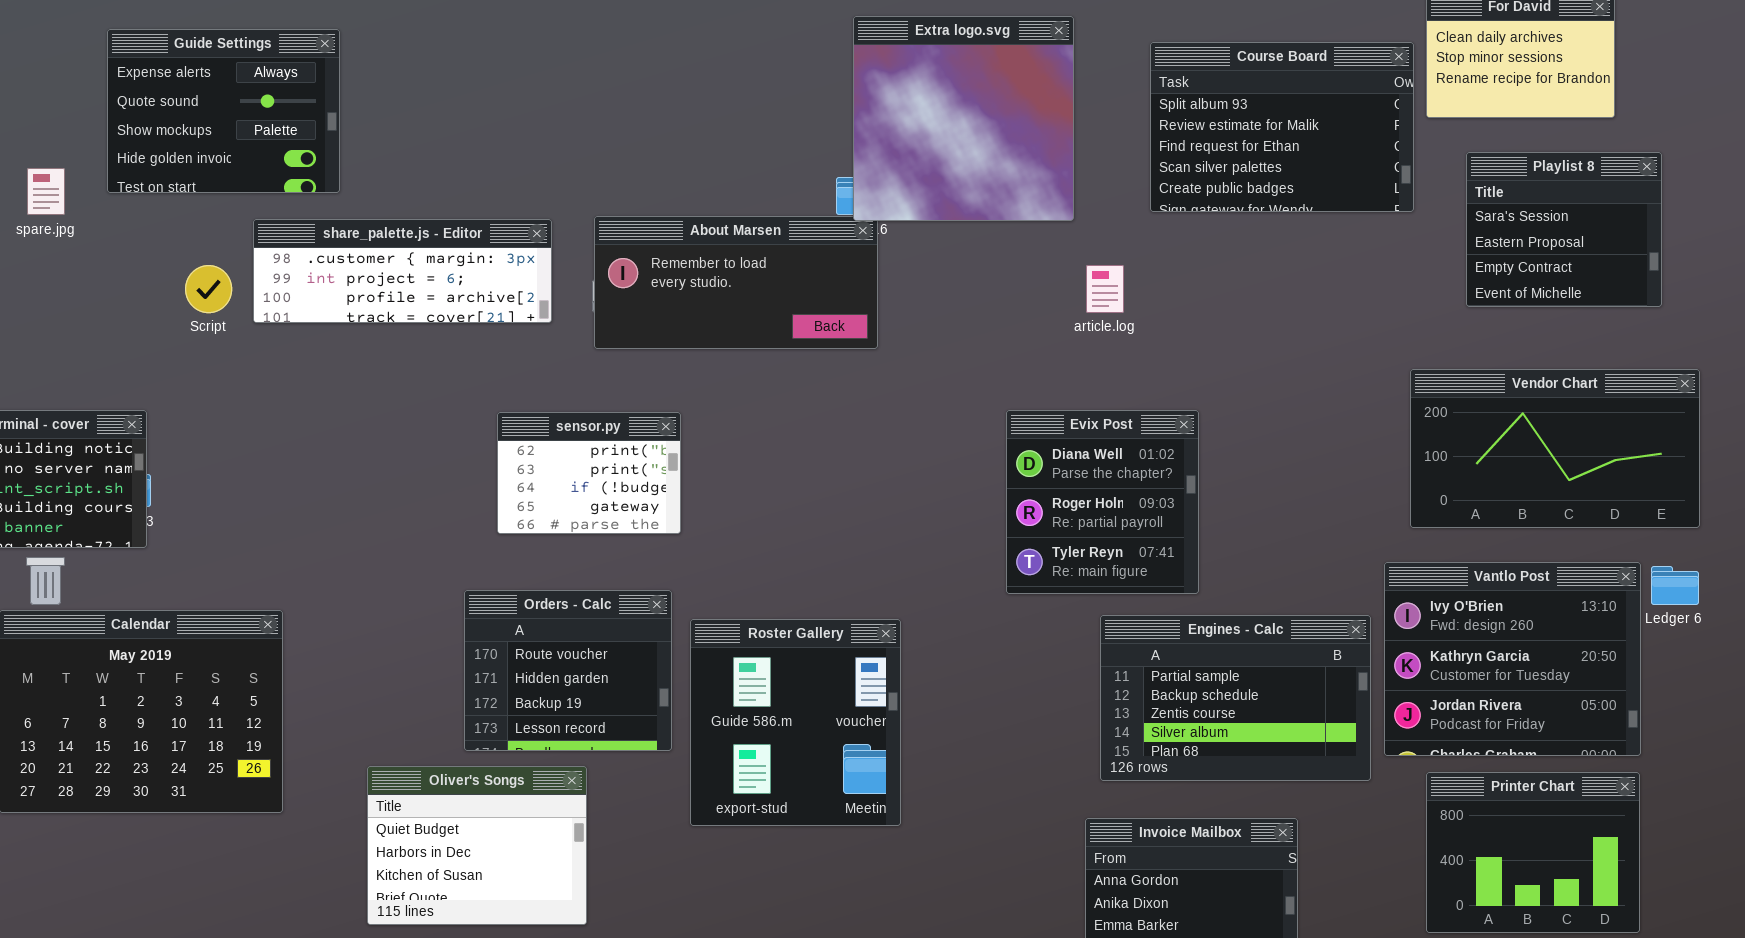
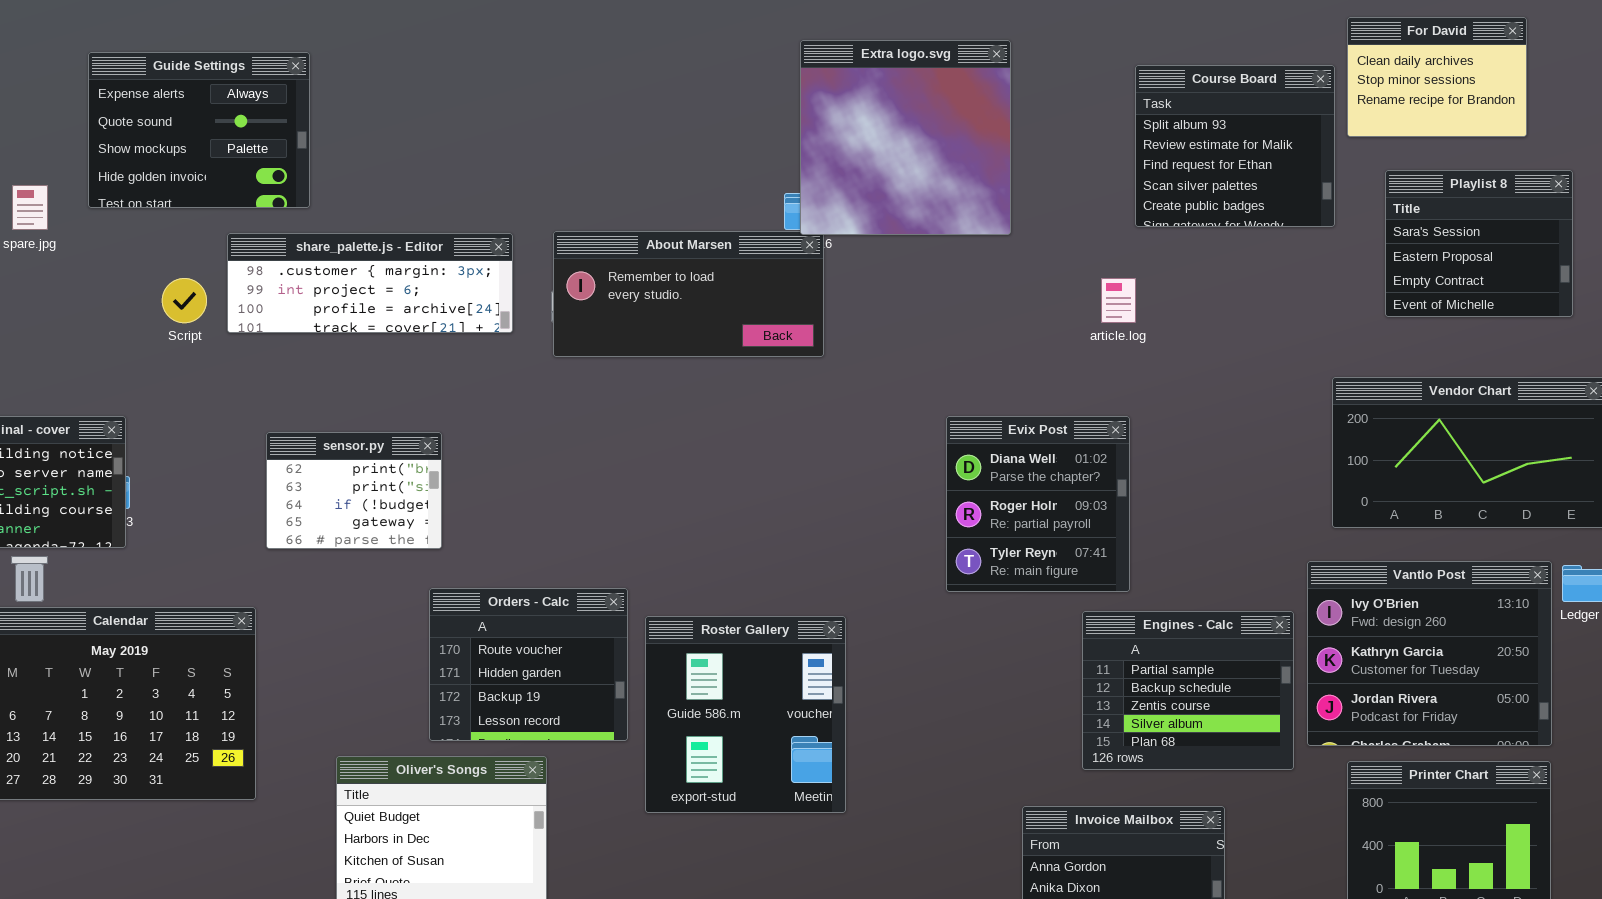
Course Board: [1150,42,1414,212] -> [1135,65,1335,227], resized
article.log: [1086,265,1124,313] -> [1101,278,1136,323], moved
sensor.py: [497,412,681,534] -> [266,432,442,549], moved
Engines - Calc: [1100,615,1371,781] -> [1082,611,1294,770], resized

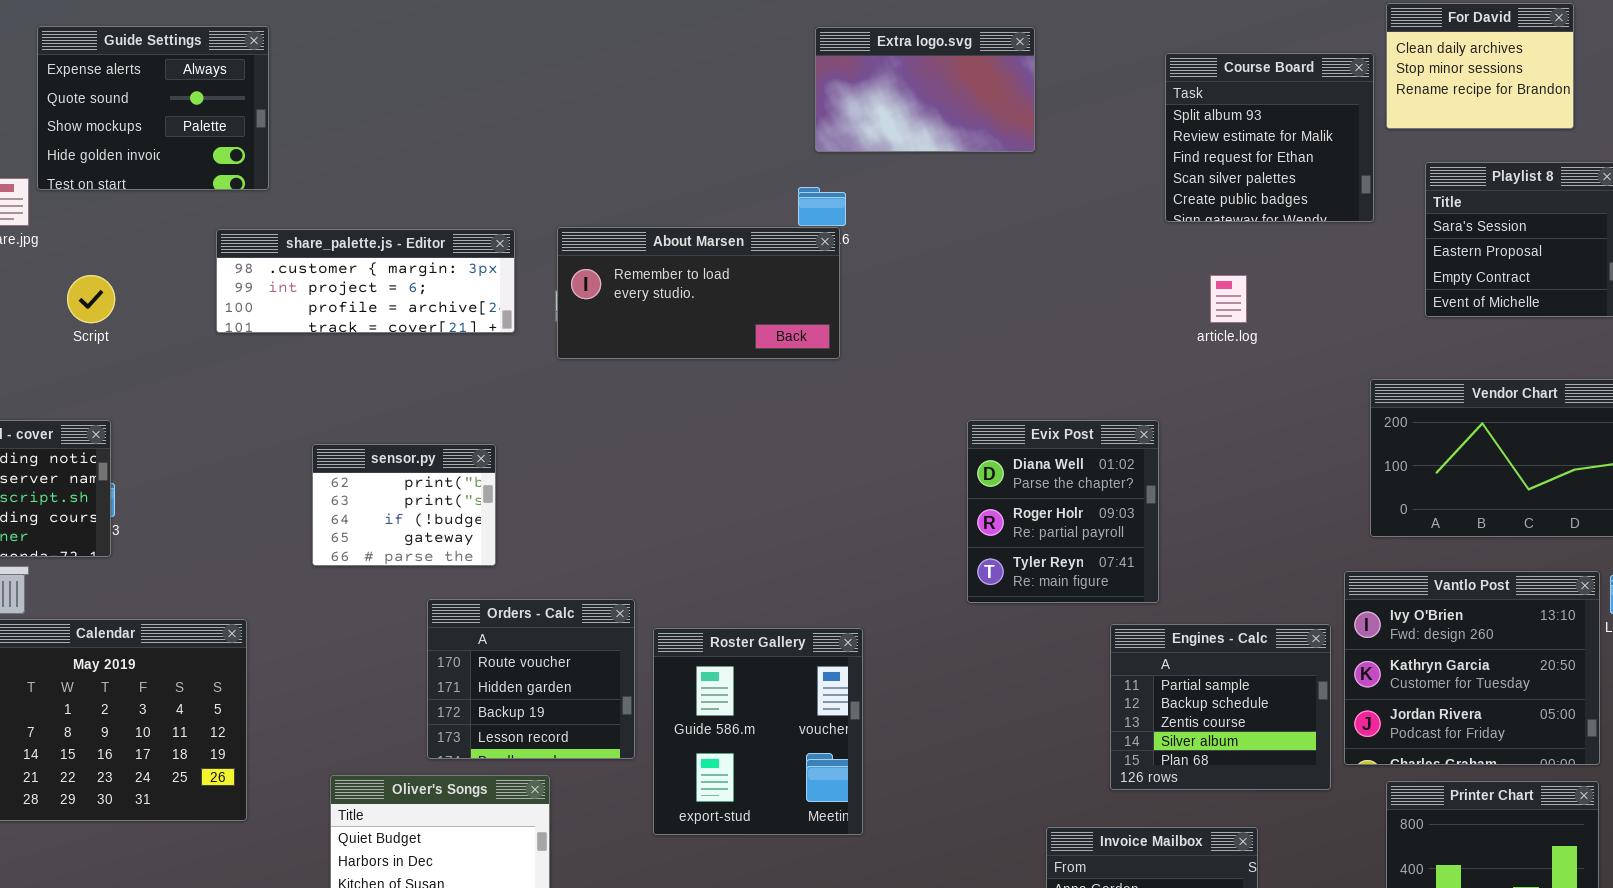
Extra logo.svg: [800,40,1011,235] -> [815,27,1035,152], resized
Guide Settings: [88,52,310,208] -> [37,26,269,190], moved
Script: [162,278,207,323] -> [67,275,115,323], moved
article.log: [1101,278,1136,323] -> [1210,275,1247,323], moved
sensor.py: [266,432,442,549] -> [312,444,496,566], moved

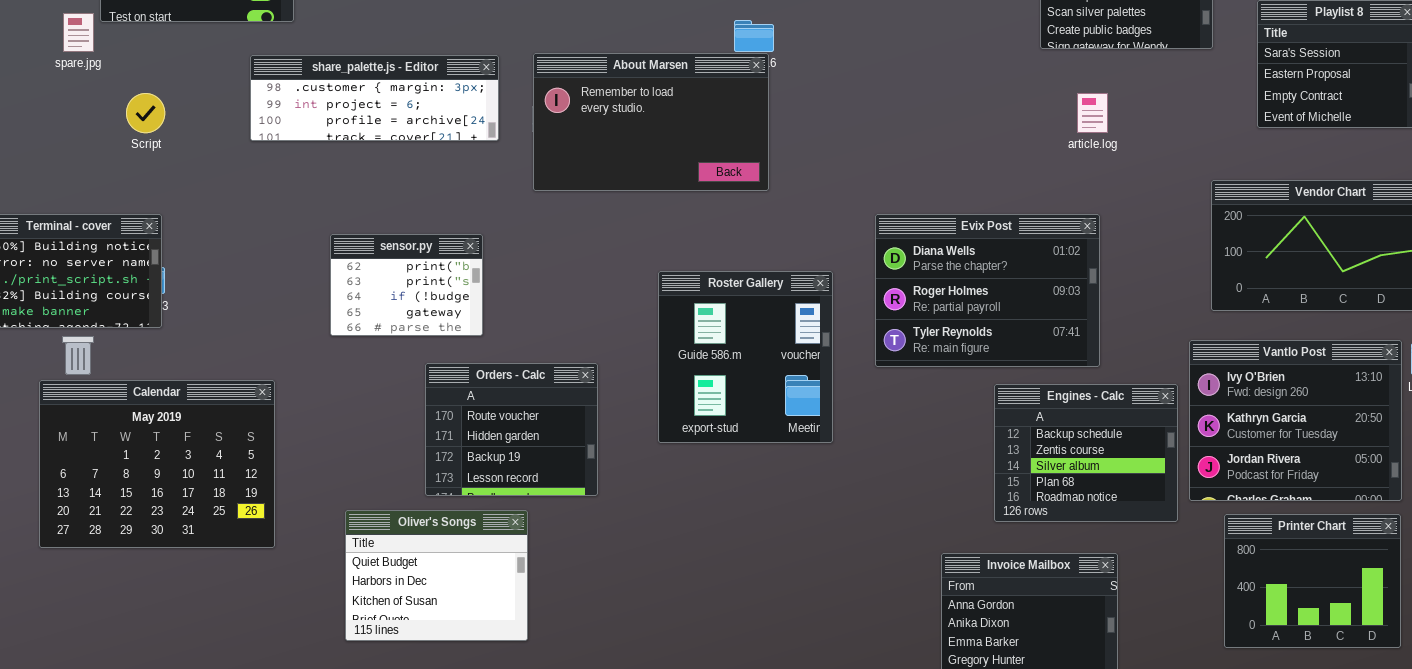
About Marsen: [557,227,840,359] -> [533,53,769,191], resized
Evix Post: [967,420,1159,603] -> [875,214,1100,367], resized
Engines - Calc: [1110,624,1331,790] -> [994,384,1178,522], scrolled down 1 row
Roster Gallery: [653,628,863,835] -> [658,271,833,443], moved

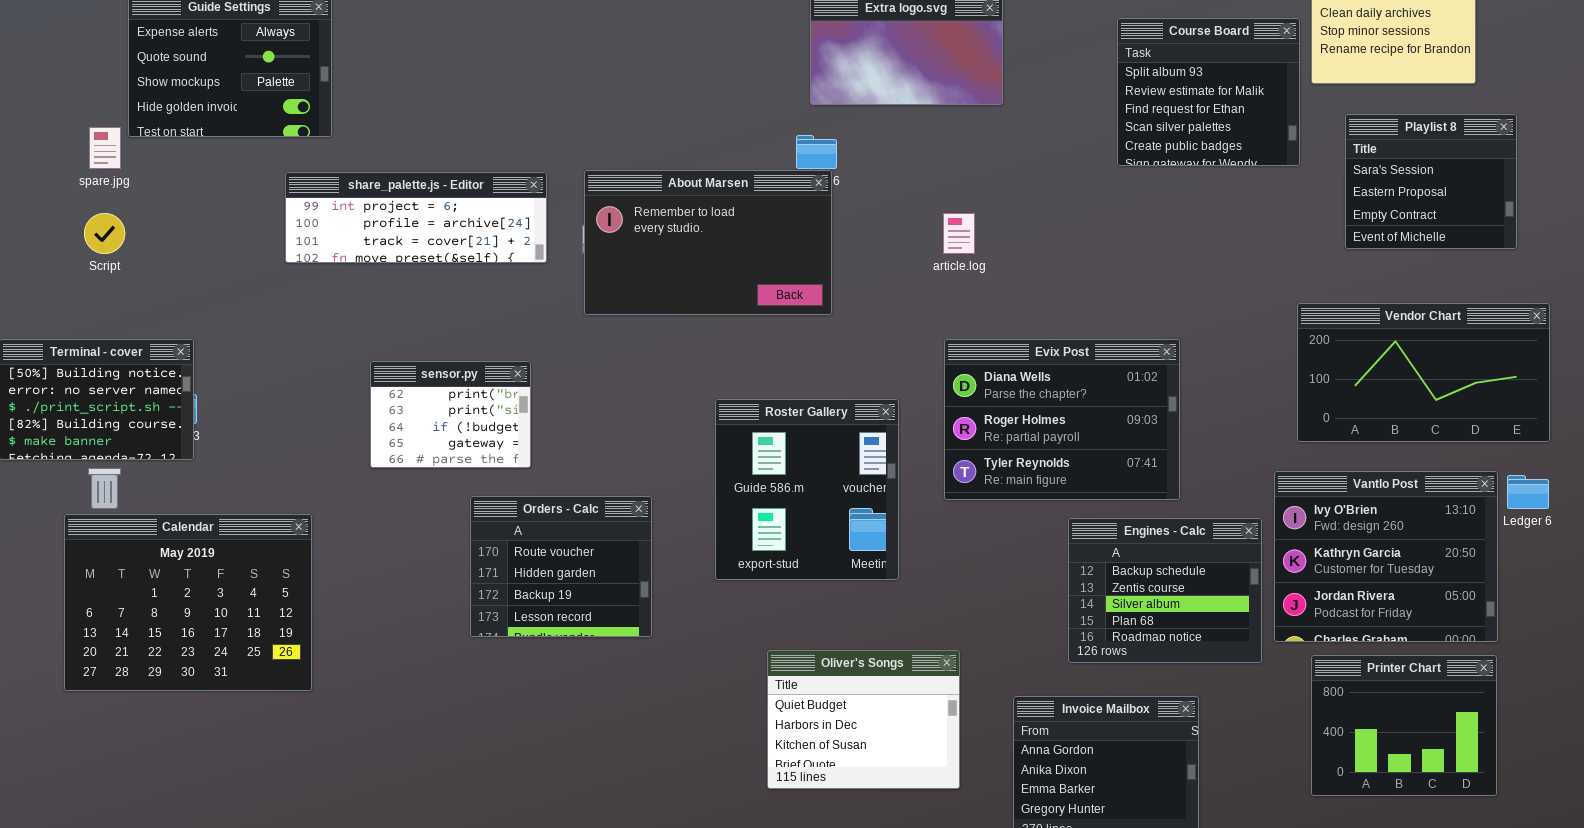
share_palette.js - Editor: [250,55,499,141] -> [285,172,547,263], scrolled down 1 row
Script: [126,93,165,133] -> [84,213,125,254], moved
article.log: [1077,93,1108,133] -> [943,213,975,254], moved
Oliver's Songs: [345,510,528,641] -> [767,650,960,789], moved

